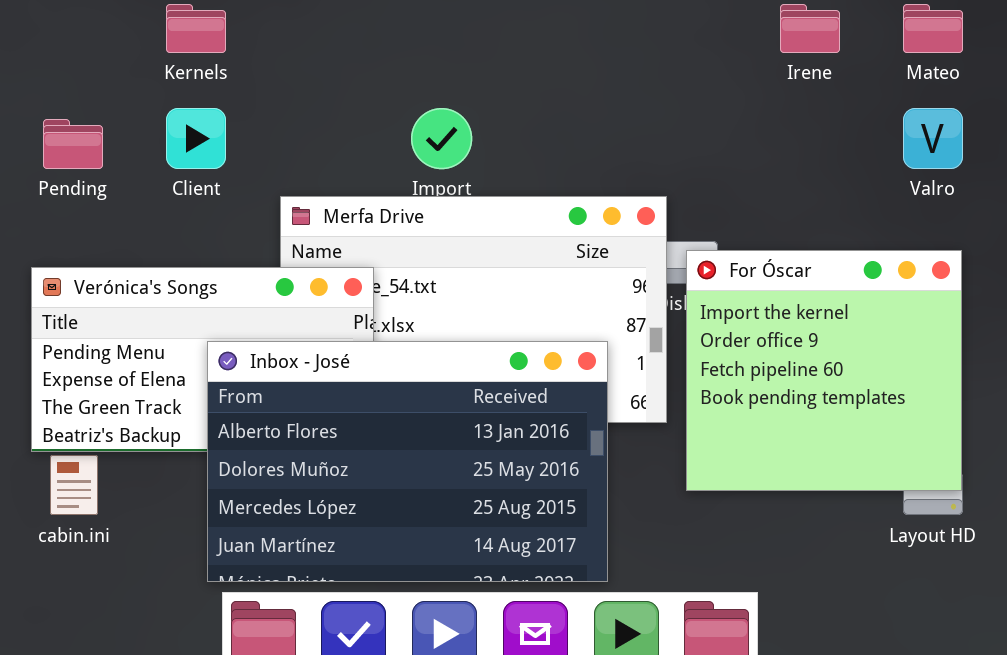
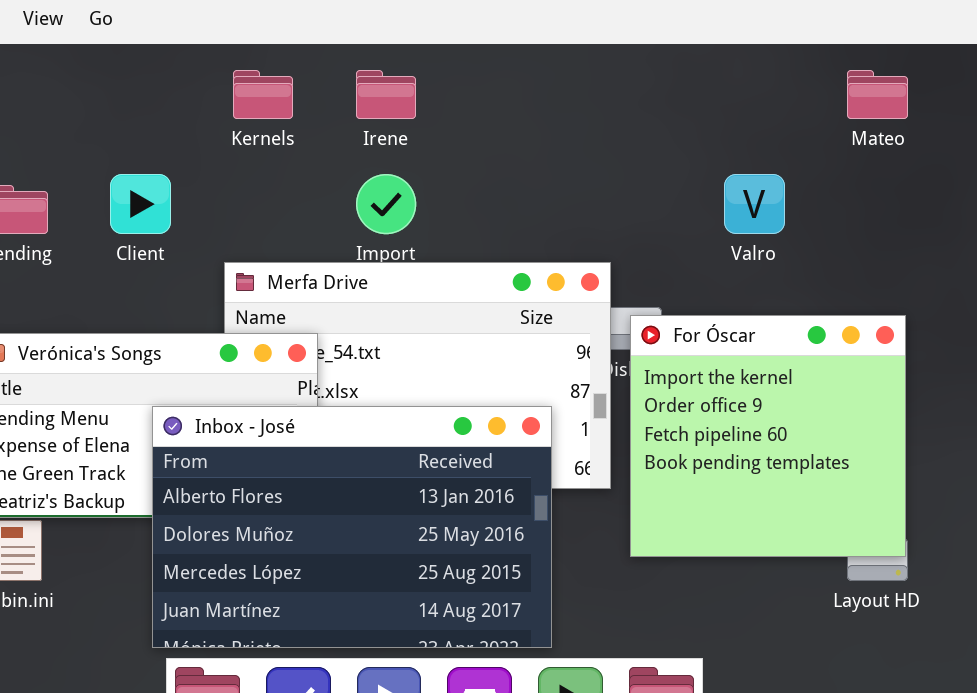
Kernels: [166,4,226,53] -> [233,70,293,119], moved
Irene: [780,4,840,53] -> [356,70,416,119], moved
Valro: [903,108,963,169] -> [724,174,785,234], moved

